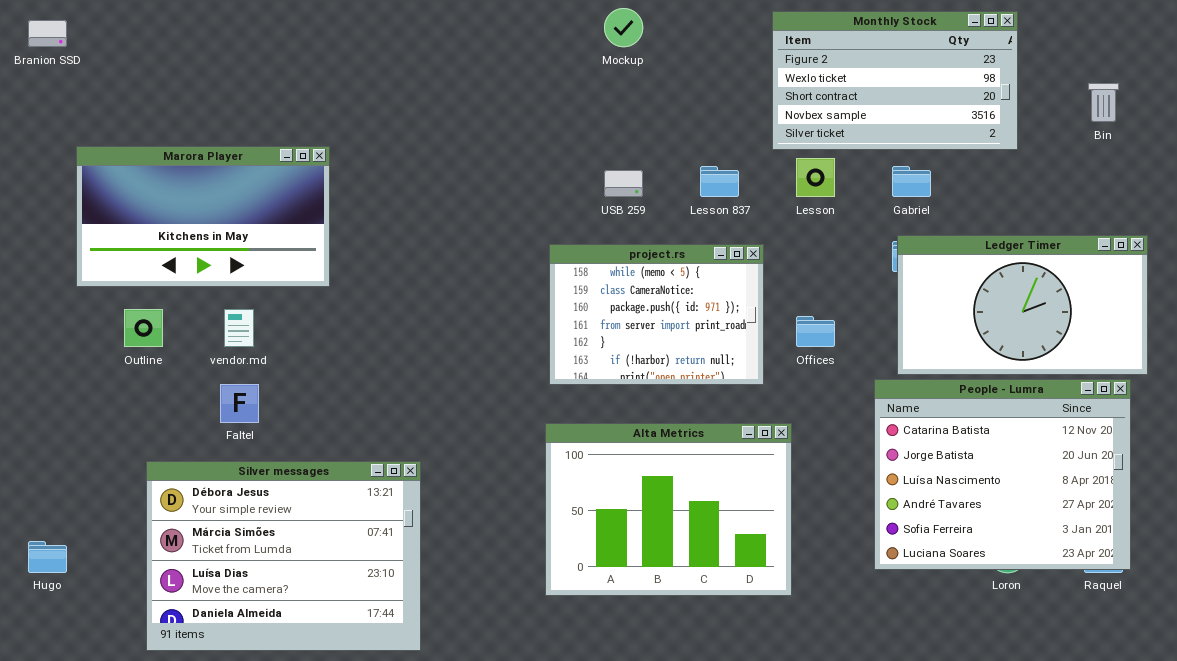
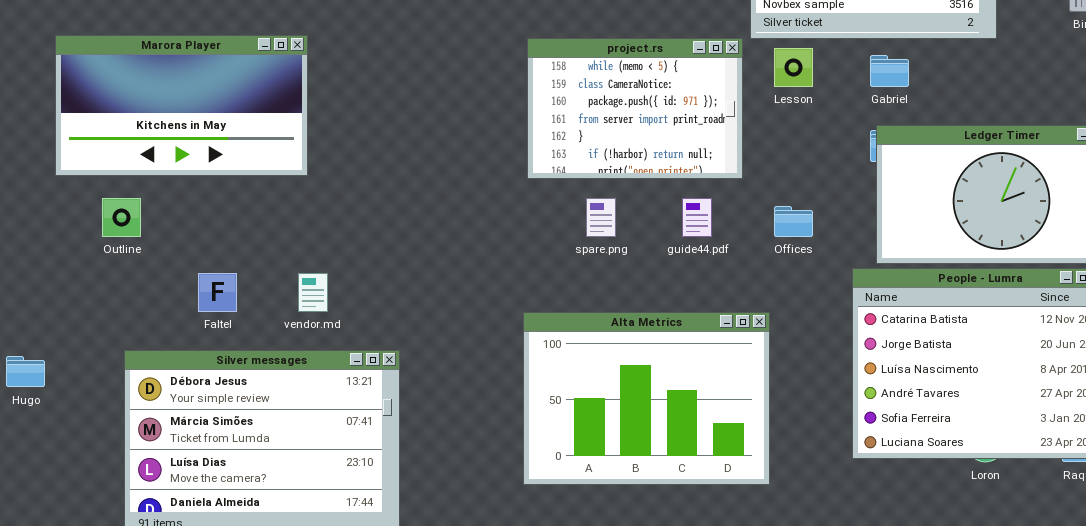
project.rs: [549,244,764,385] -> [527,38,743,179], moved
vendor.md: [224,309,254,347] -> [298,273,328,312], moved
Hugo: [28,541,67,573] -> [6,356,45,387], moved

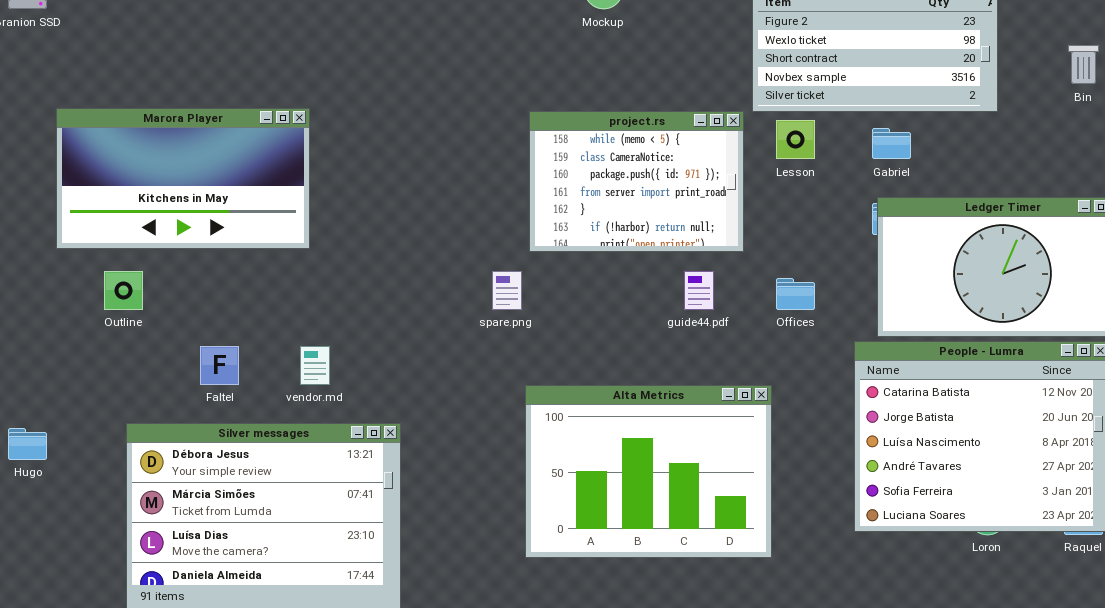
spare.png: [586,198,616,237] -> [492,271,522,310], moved

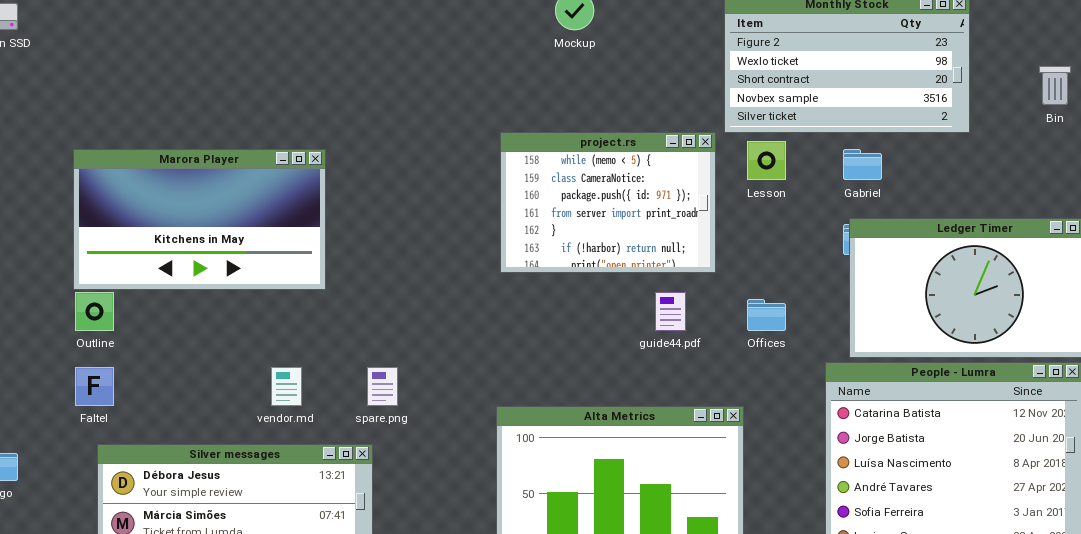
Marora Player: [56,108,310,249] -> [73,149,326,290], moved
spare.png: [492,271,522,310] -> [367,367,398,406], moved
Faltel: [200,346,239,385] -> [75,367,114,406], moved

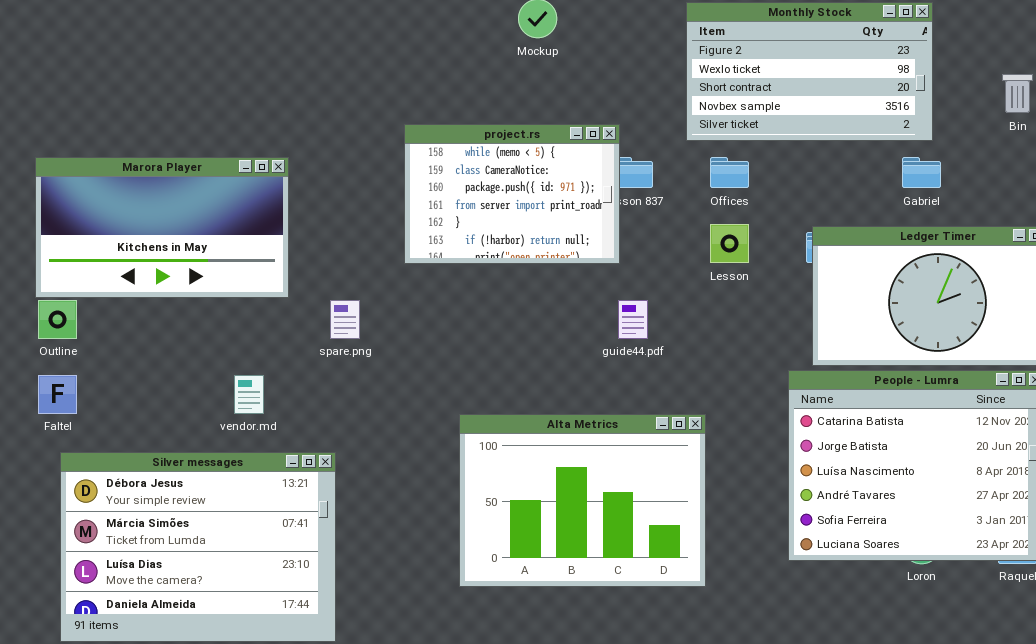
project.rs: [500,132,716,273] -> [404,124,620,264], moved
Lesson: [747,141,786,180] -> [710,224,749,263], moved
Gabriel: [843,149,882,180] -> [902,157,941,188], moved
Offices: [747,299,786,331] -> [710,157,749,188], moved
spare.png: [367,367,398,406] -> [330,300,360,339], moved

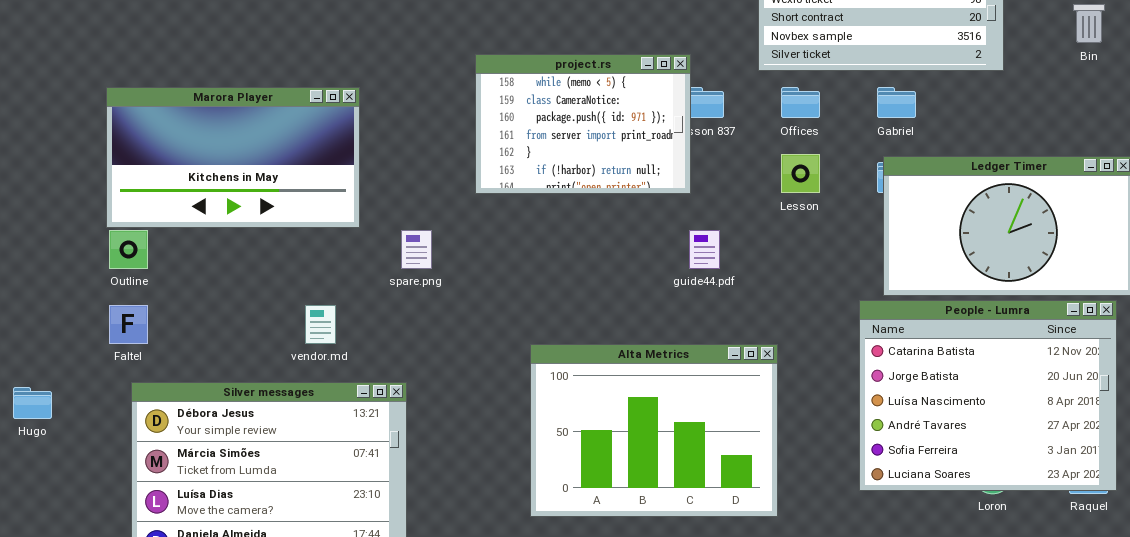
Gabriel: [902,157,941,188] -> [877,87,916,118], moved

